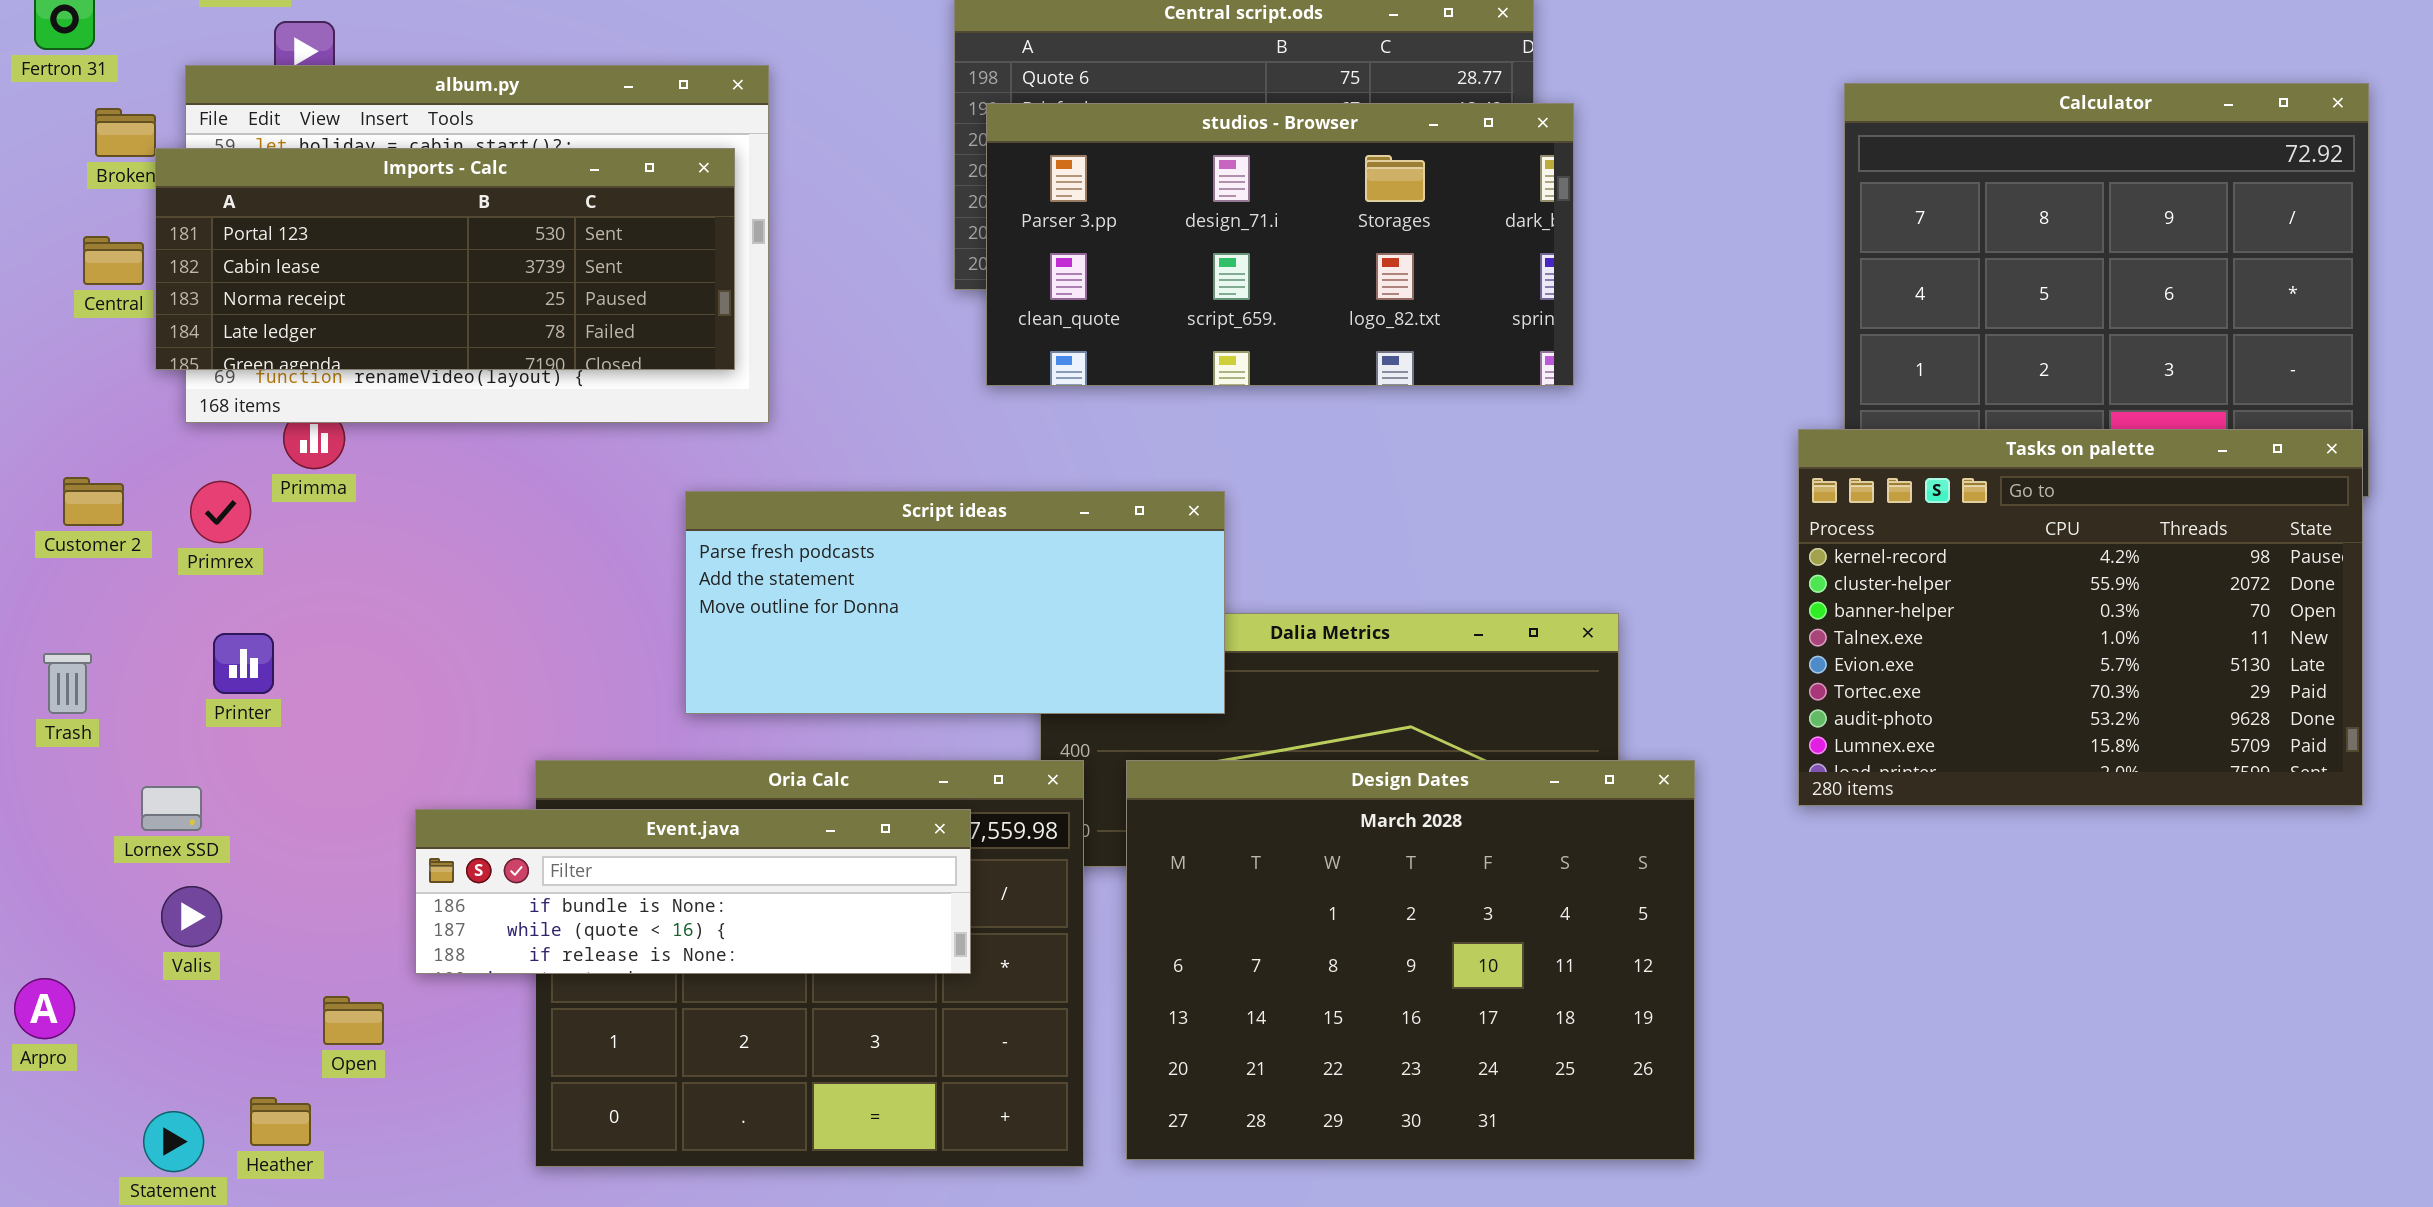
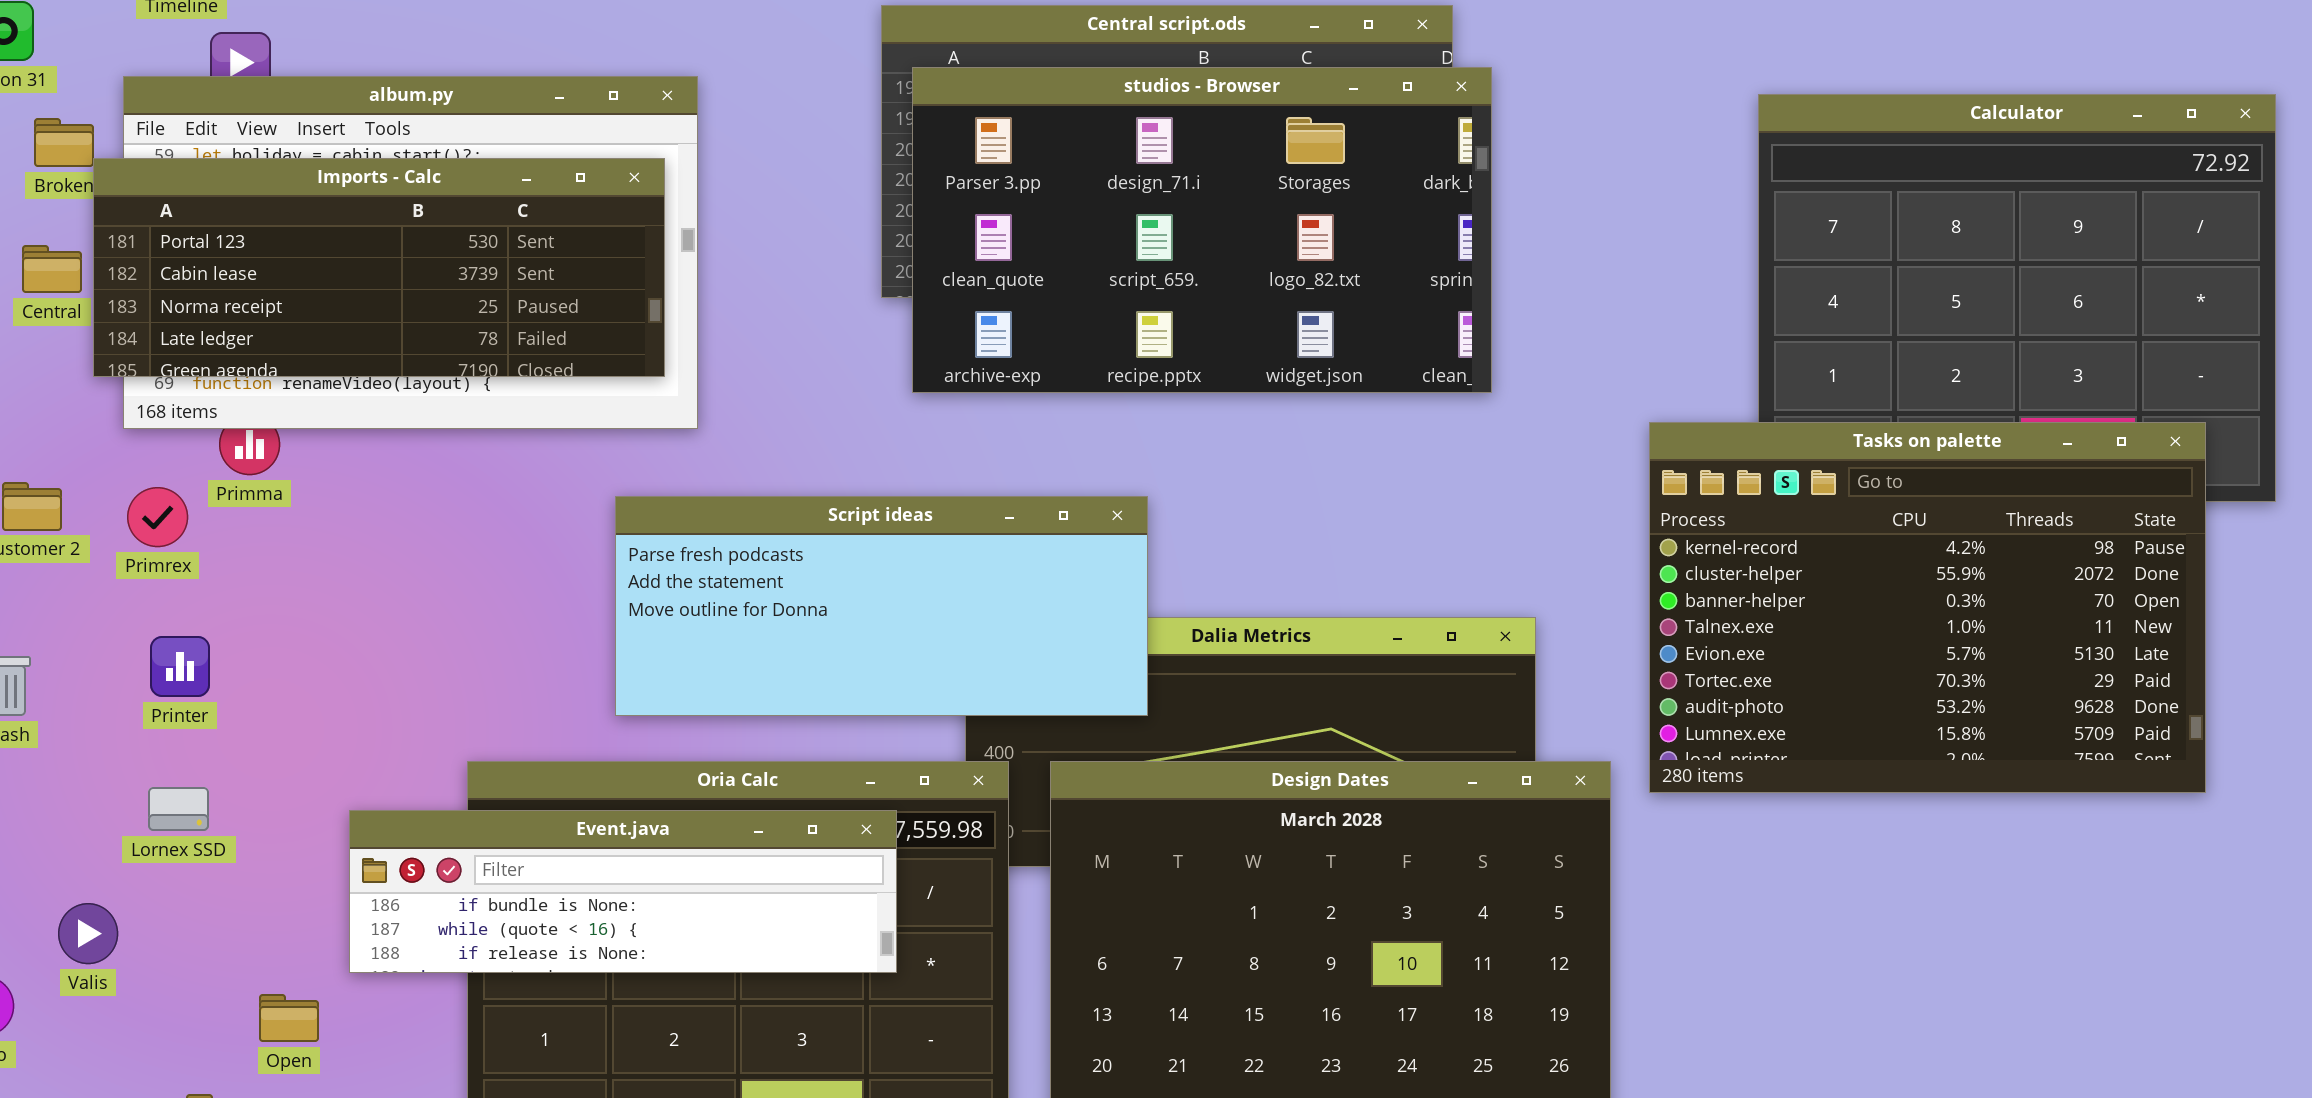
studios - Browser: [986,103,1574,386] -> [912,67,1492,393], resized
Tasks on palette: [1798,429,2363,806] -> [1649,422,2206,793], moved
Lornex SSD: [141,786,202,831] -> [148,787,209,831], moved
Valis: [161,886,222,947] -> [58,903,118,964], moved

